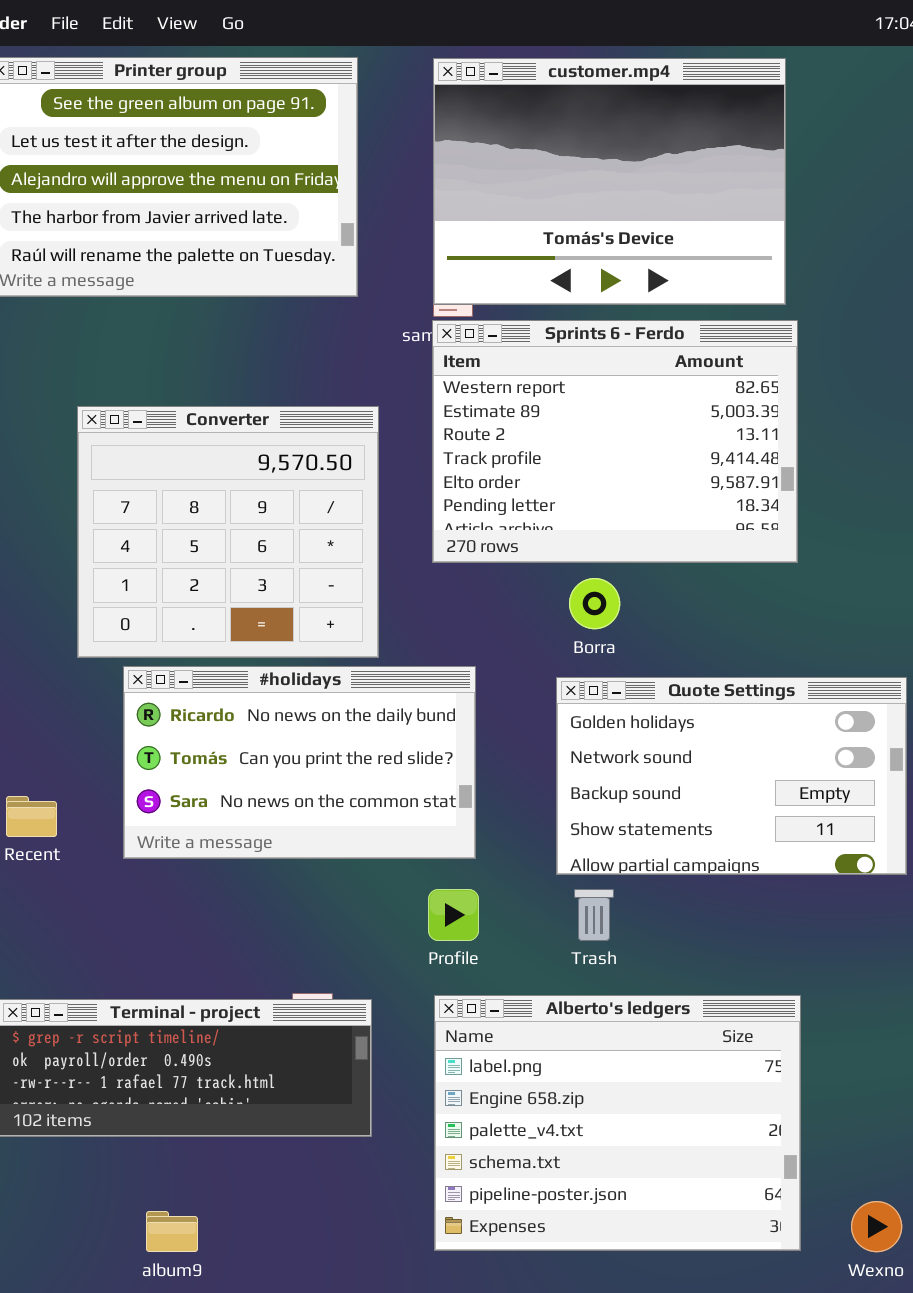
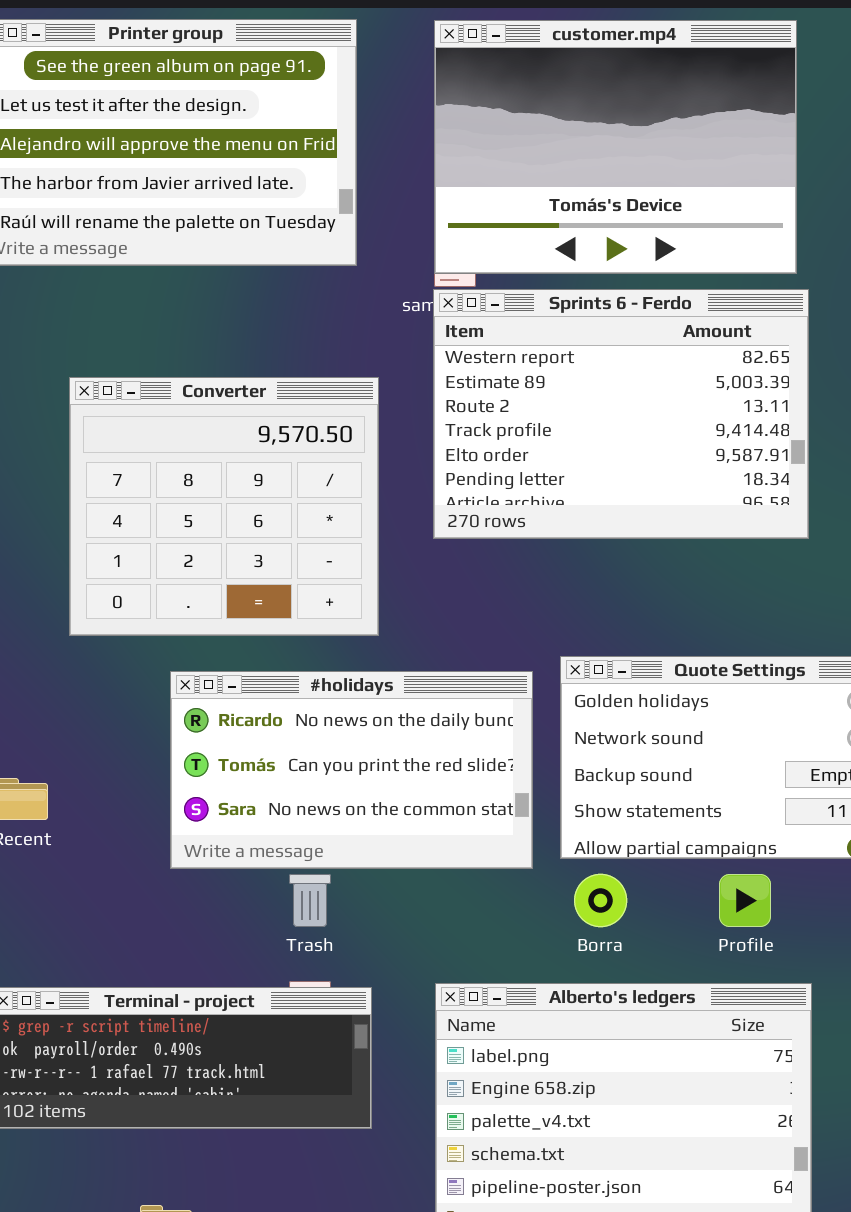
Borra: [569,578,620,629] -> [574,874,627,927], moved
#holidays: [123,666,476,859] -> [170,671,533,869], moved
Profile: [428,889,479,941] -> [719,874,771,927], moved
Trash: [574,889,614,941] -> [289,874,331,927], moved

